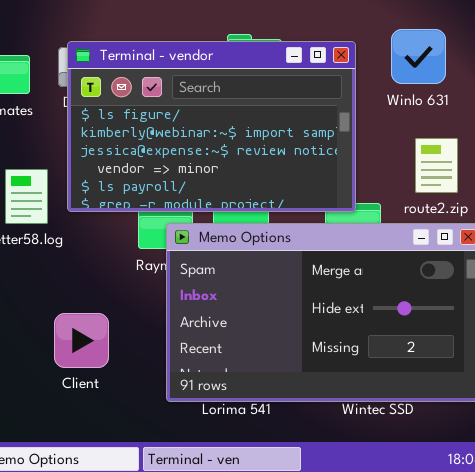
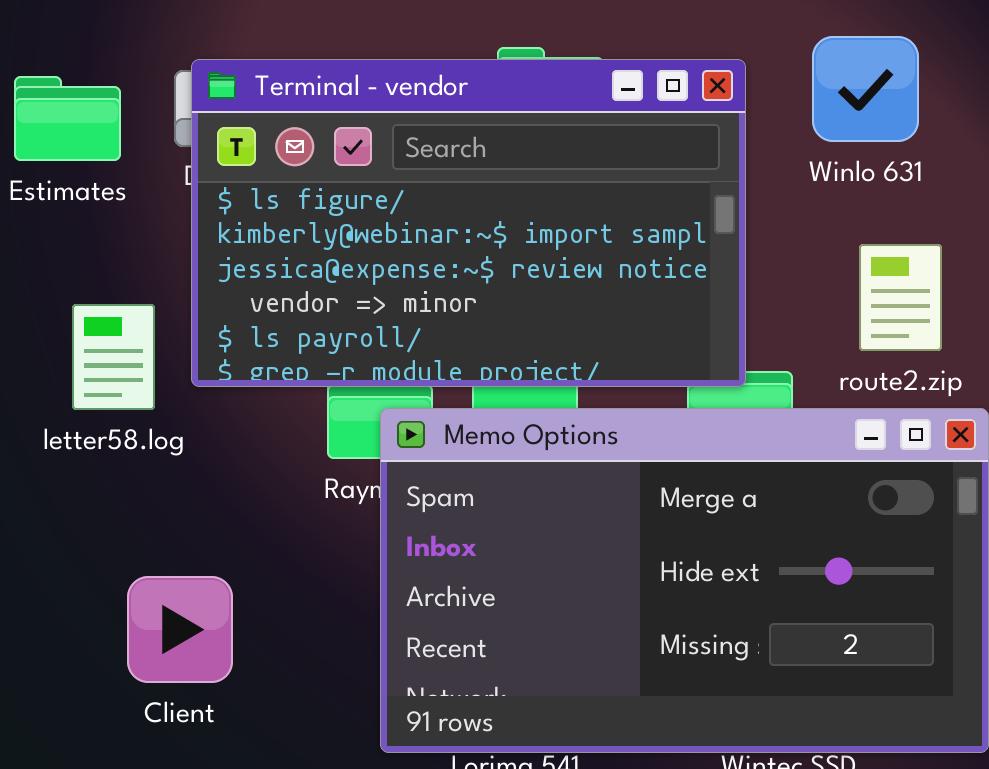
Client: [54,313,109,368] -> [127,576,233,683], moved

